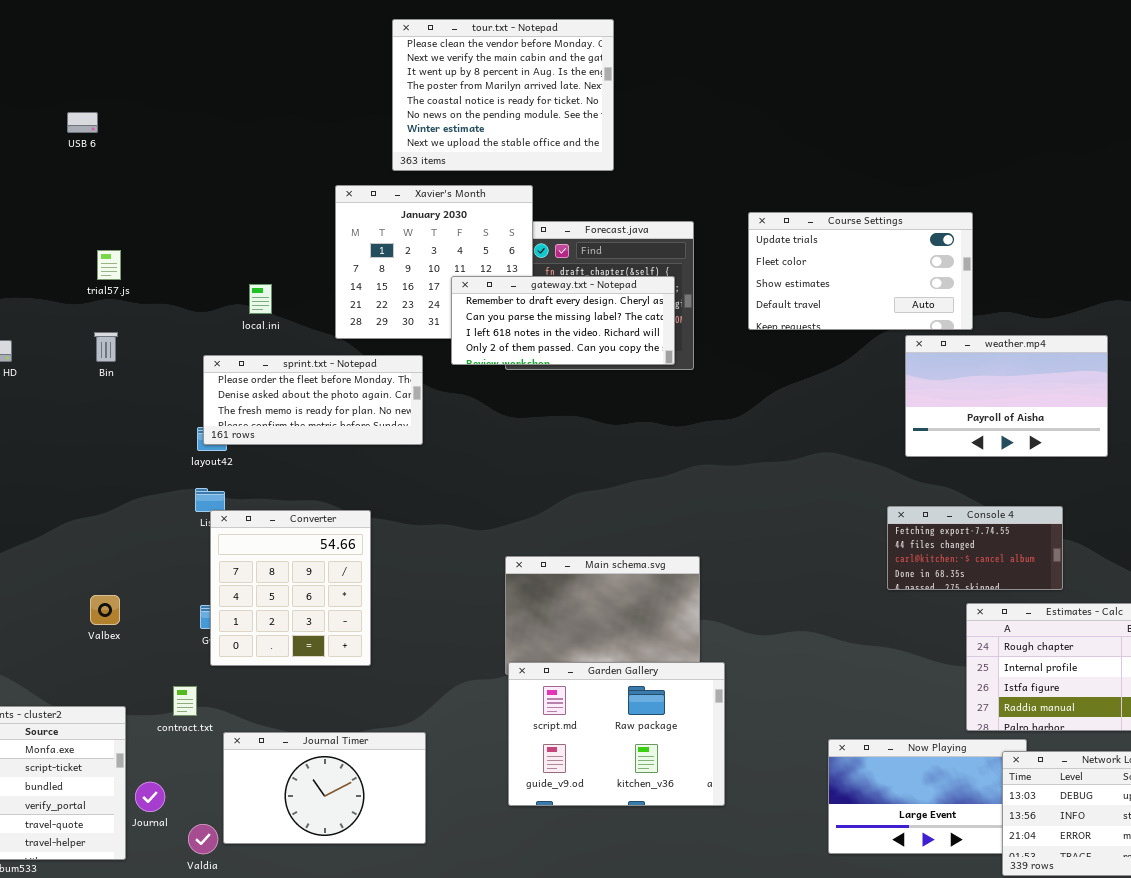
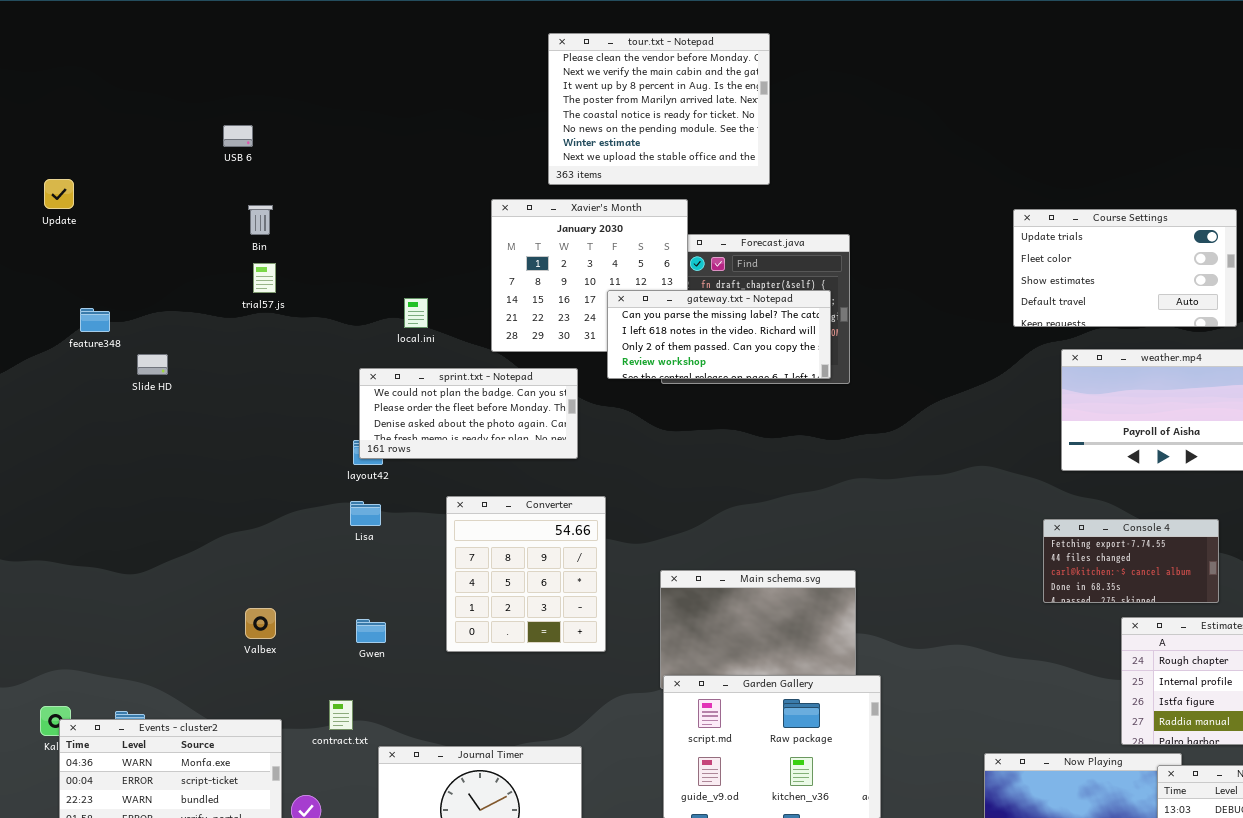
Course Settings: [748,212,973,330] -> [1013,209,1237,327], moved
gateway.txt - Notepad: [451,276,675,365] -> [607,290,831,379], scrolled down 1 row
Bin: [94,332,118,362] -> [248,205,273,235], moved
sprint.txt - Notepad: [203,355,423,445] -> [359,368,578,459], scrolled up 1 row
Converter: [210,510,371,666] -> [446,496,606,652], moved

